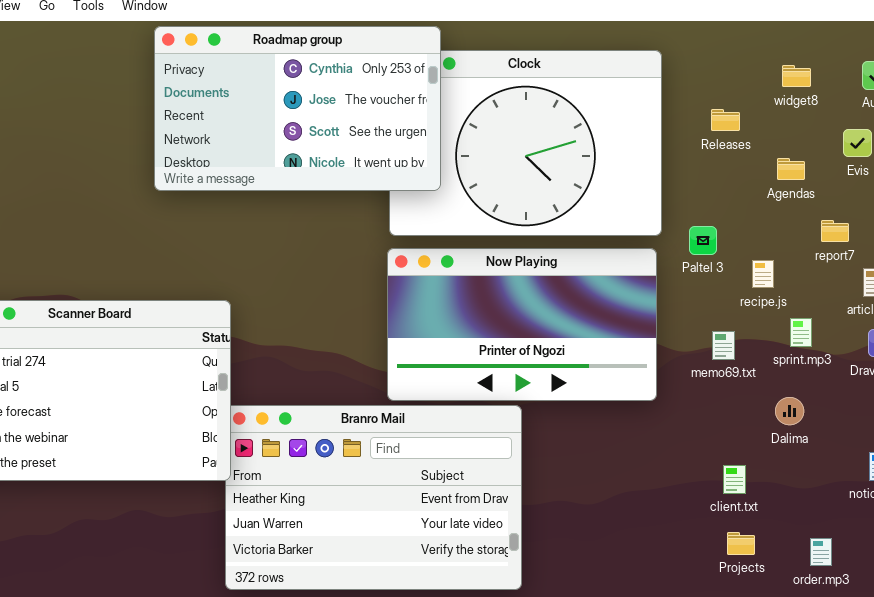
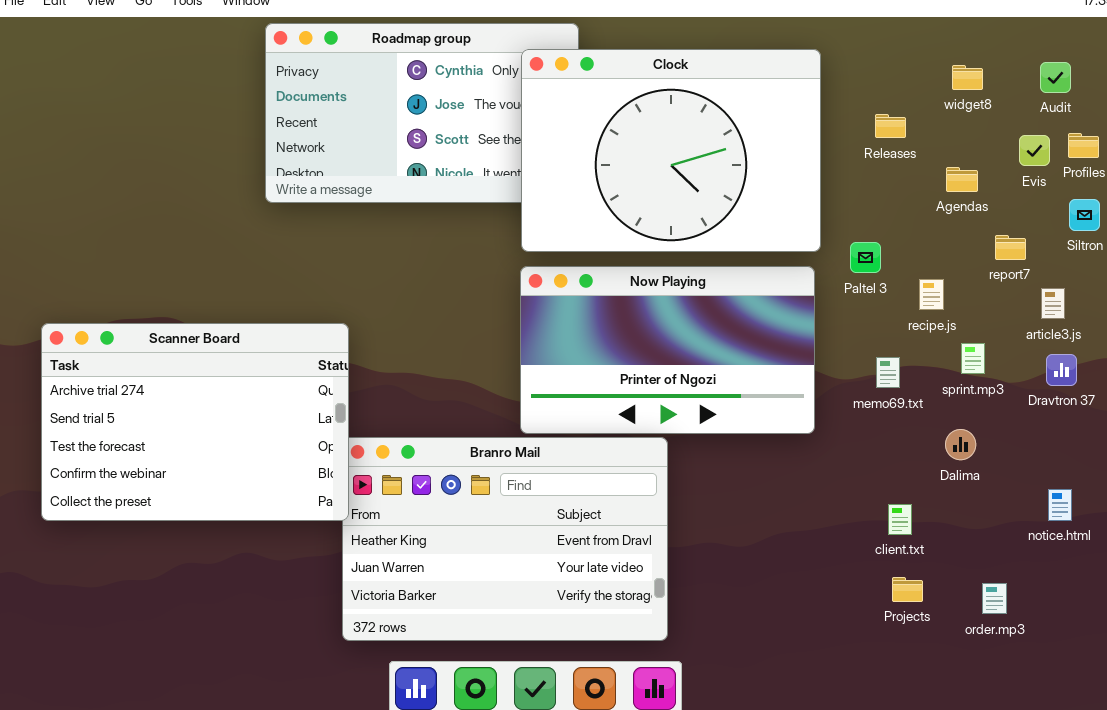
Clock: [389,50,662,236] -> [521,49,821,252], raised

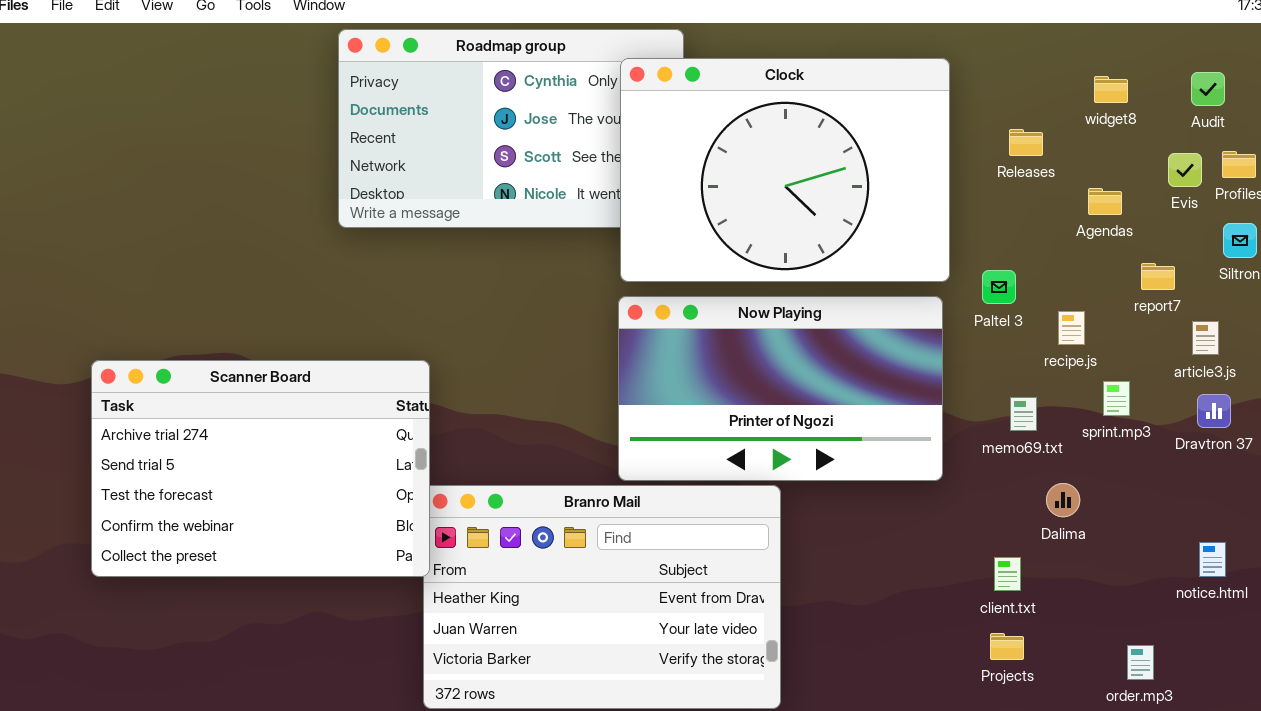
Dalima: [945,429,976,460] -> [1046,483,1080,517], moved
client.txt: [888,504,912,535] -> [994,557,1021,591], moved
Projects: [892,577,923,602] -> [990,633,1024,660], moved

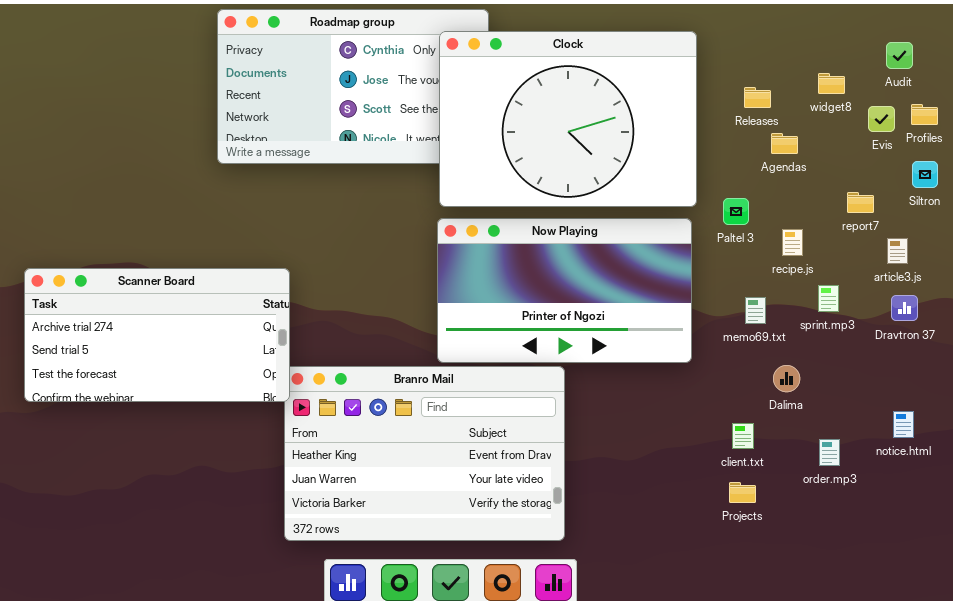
widget8: [1094,76,1128,103] -> [818,73,845,94], moved
Agendas: [1088,188,1122,215] -> [771,133,798,154], moved
Scanner Board: [91,360,430,577] -> [24,268,290,402], resized
order.mp3: [1127,645,1154,680] -> [819,439,840,466], moved

